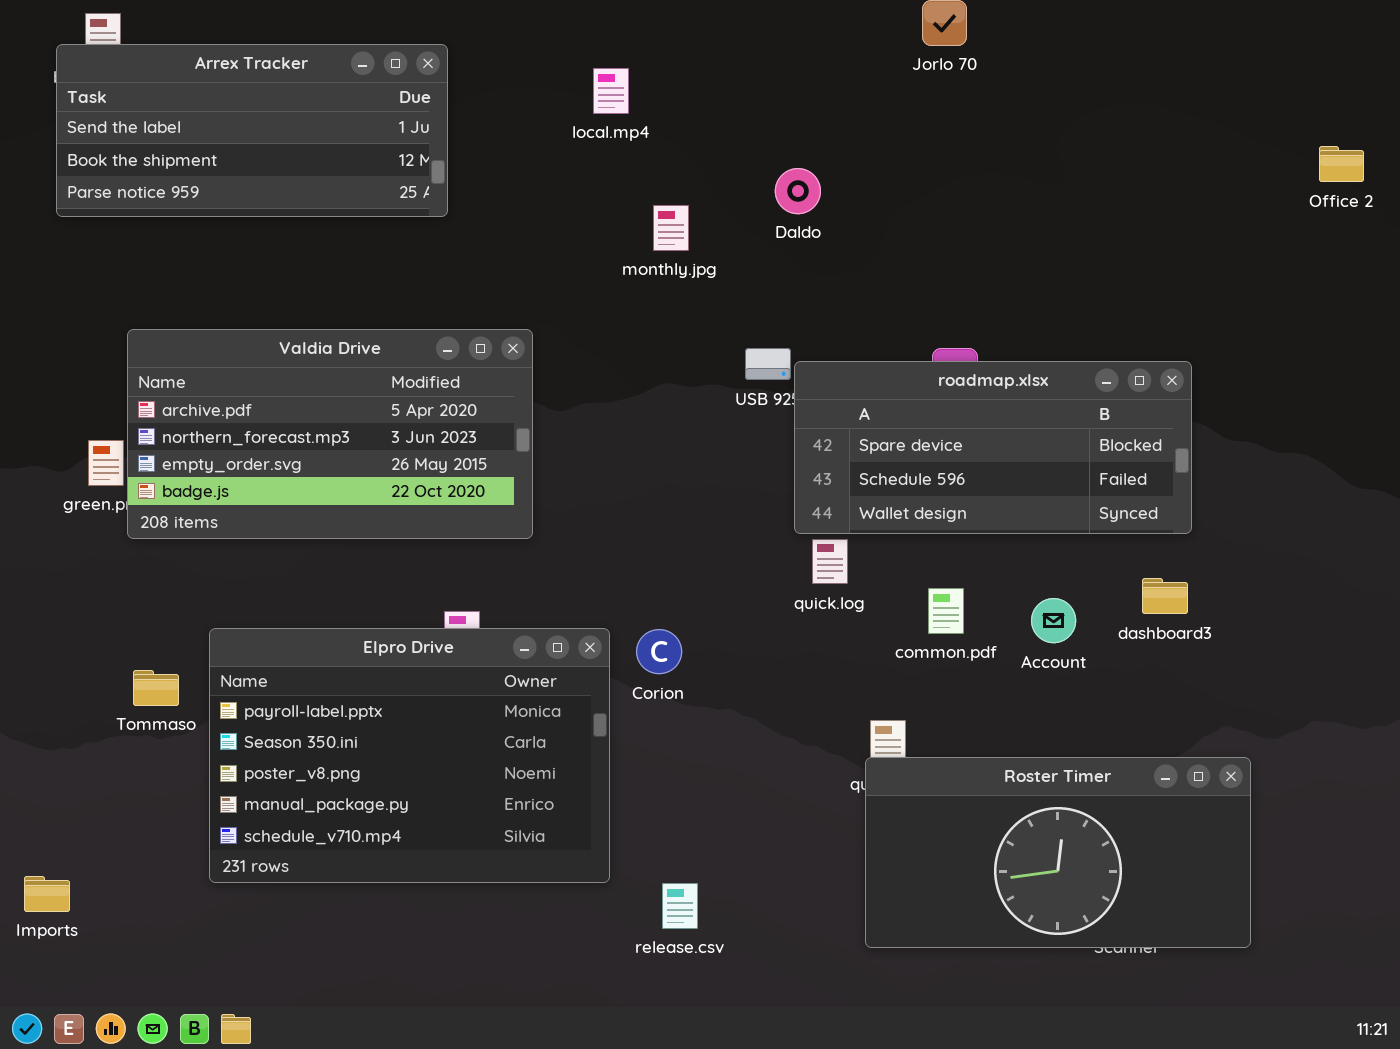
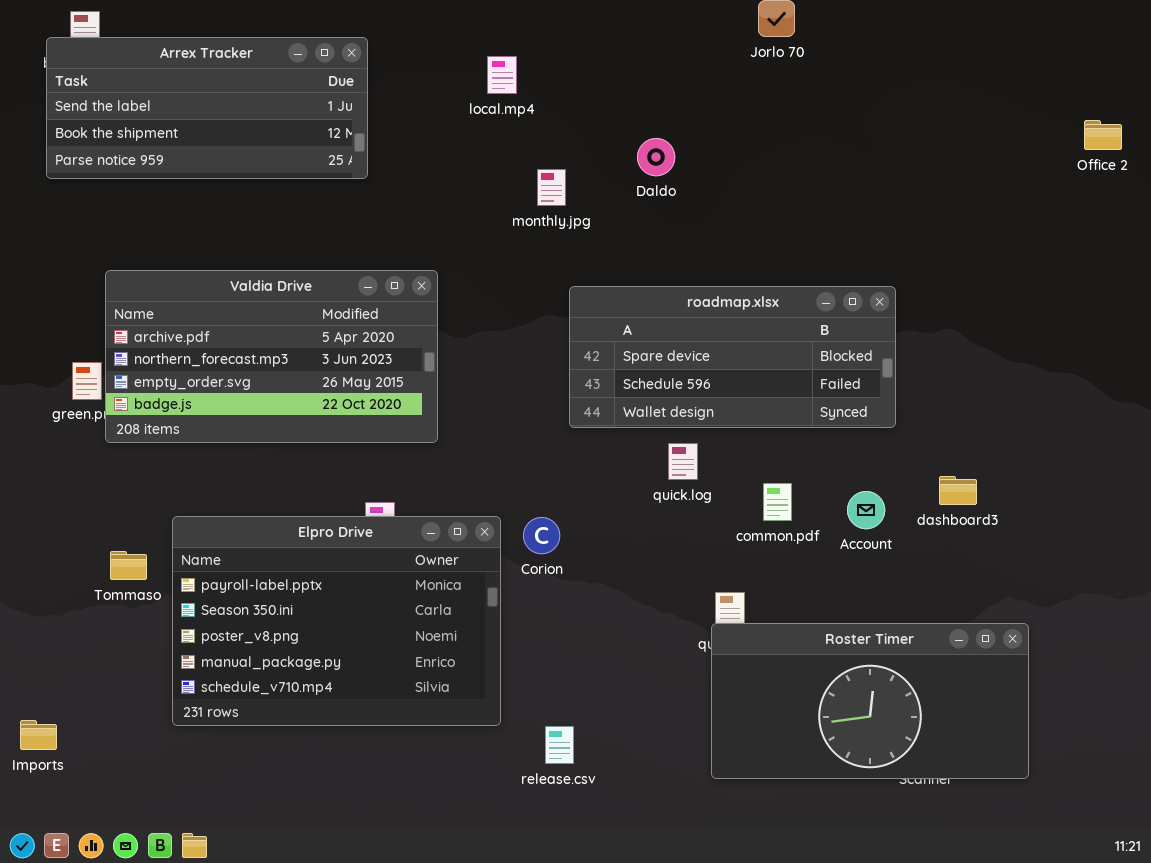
roadmap.xlsx: [794,361,1192,534] -> [569,286,896,428], moved

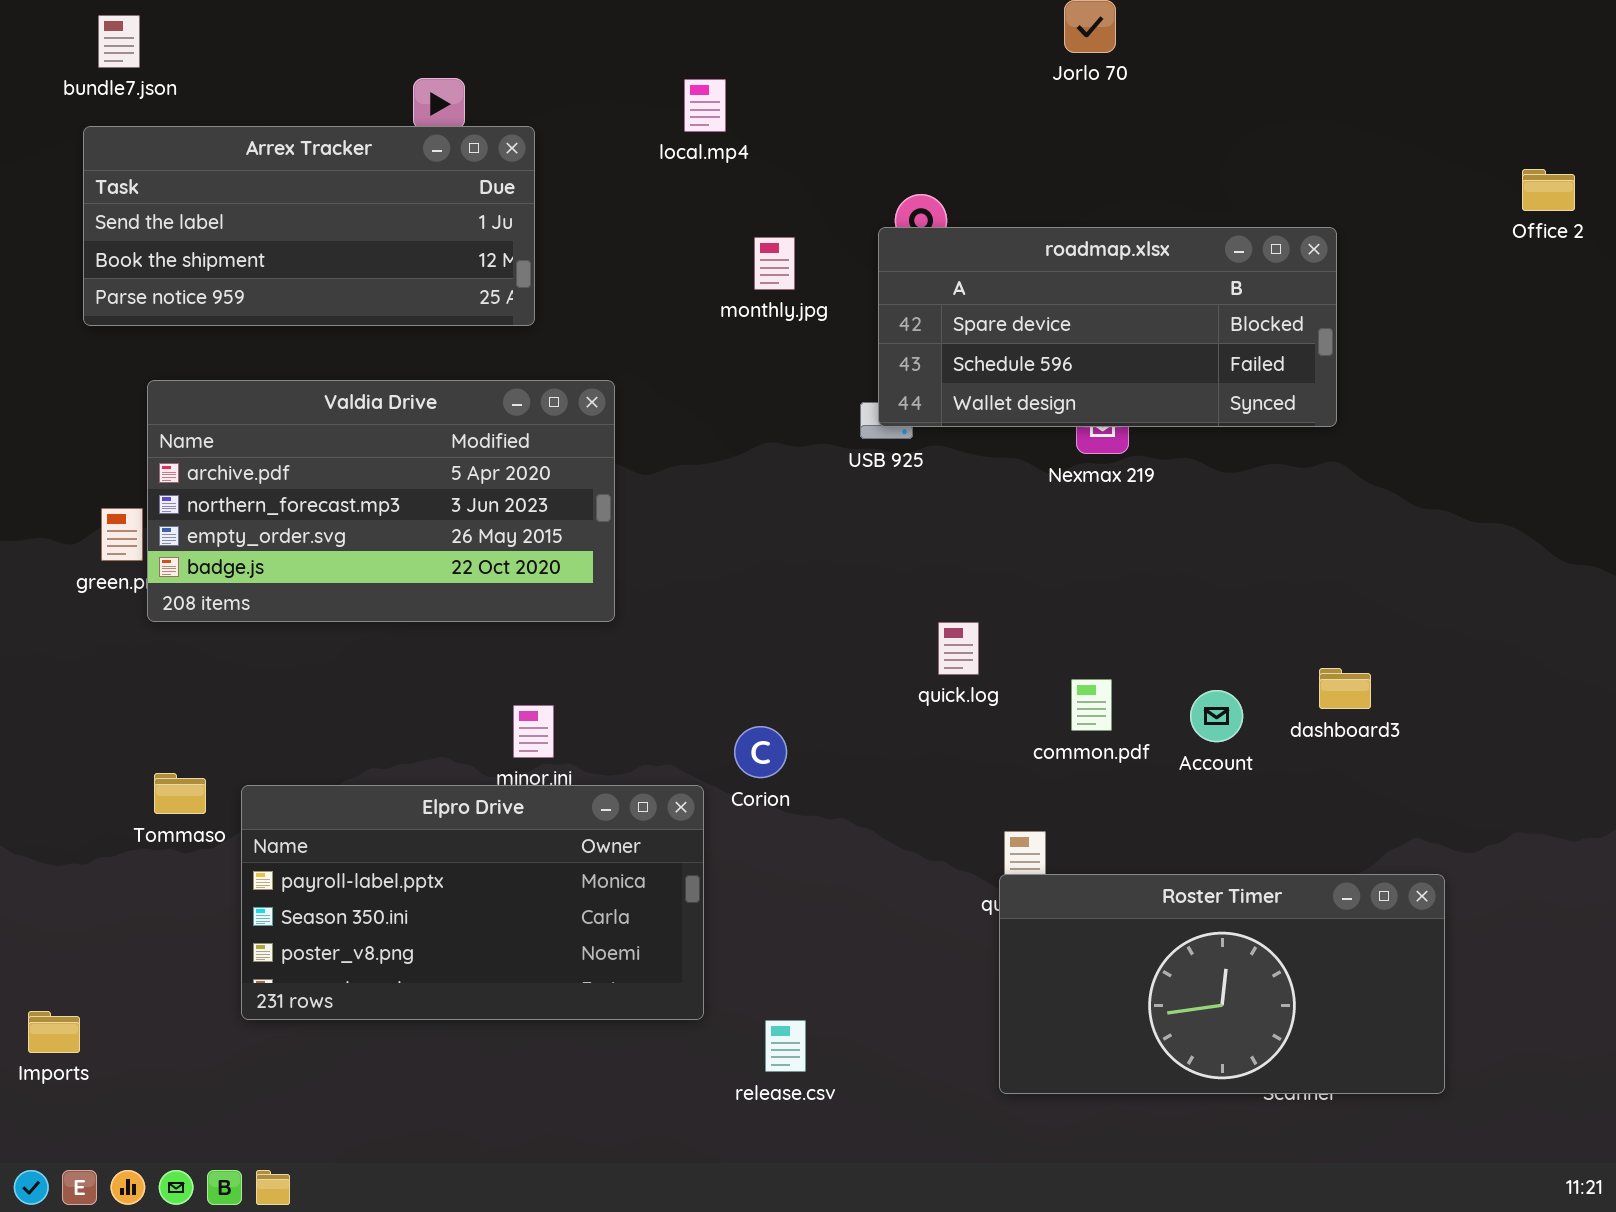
Arrex Tracker: [46,37,368,179] -> [83,126,535,326], moved
roadmap.xlsx: [569,286,896,428] -> [878,227,1337,427], moved
Elpro Drive: [172,516,501,726] -> [241,785,704,1020], resized

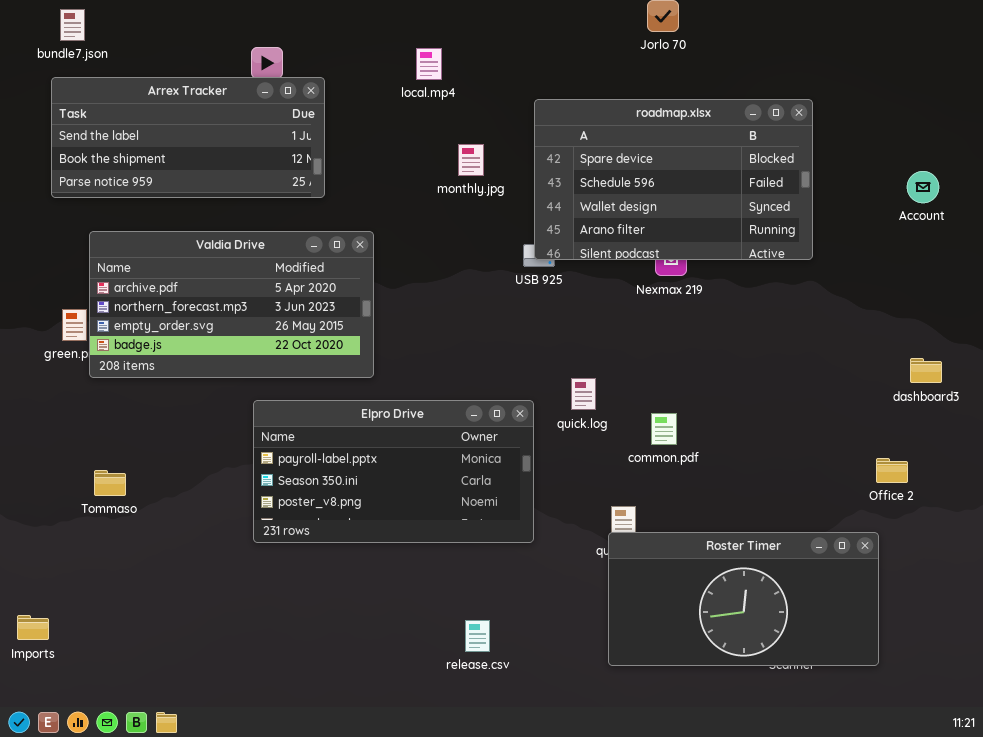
Office 2: [1522,169,1575,211] -> [876,458,908,483], moved
roadmap.xlsx: [878,227,1337,427] -> [534,99,813,260], resized
dashboard3: [1319,668,1371,709] -> [910,358,942,383], moved
Account: [1190,690,1243,742] -> [907,171,939,203], moved
Elpro Drive: [241,785,704,1020] -> [253,400,534,543], moved

